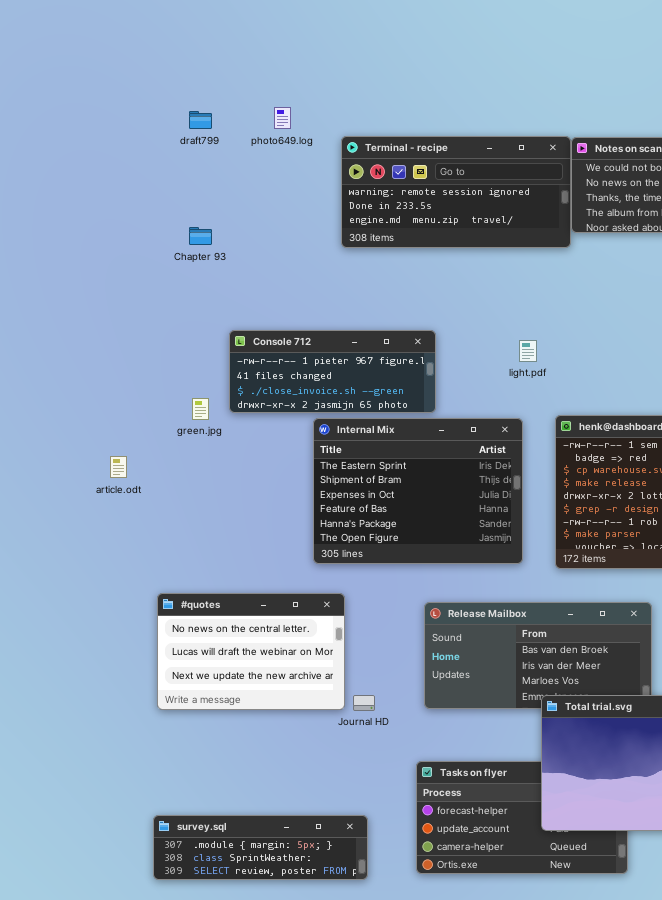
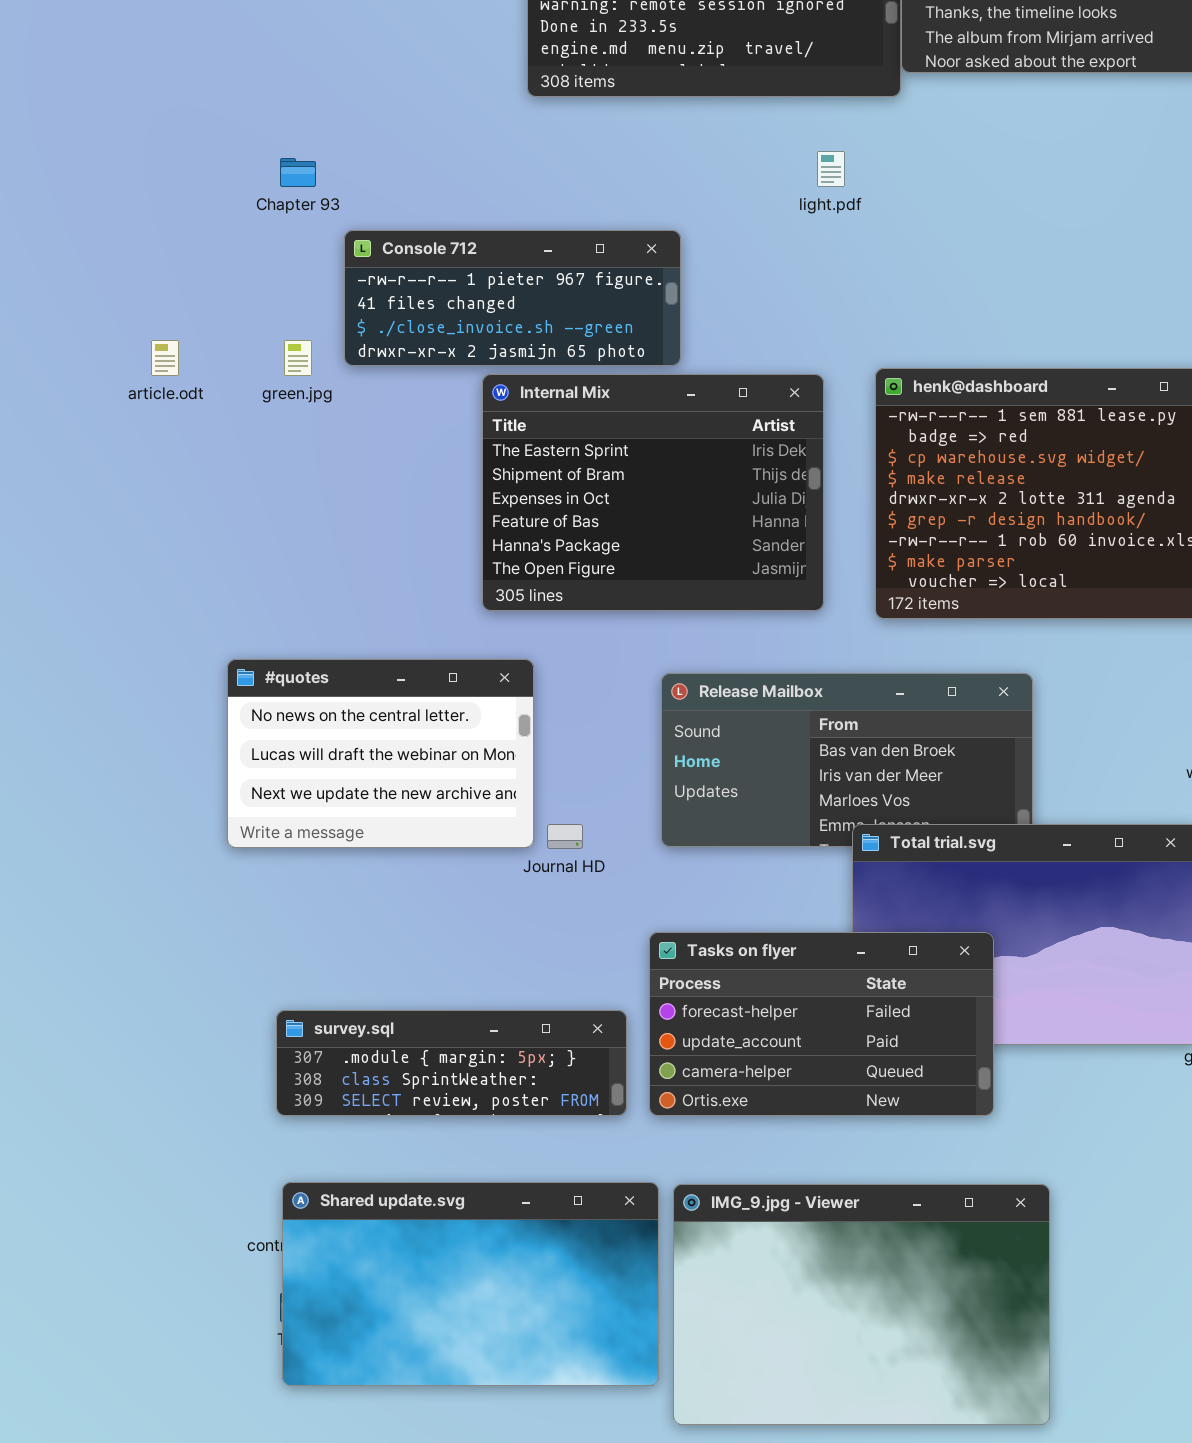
Chapter 93: [189,227,212,245] -> [280,158,316,187], moved
light.pdf: [519,340,537,362] -> [817,151,845,187], moved
article.odt: [110,456,127,478] -> [151,340,179,376], moved
Tasks on flyer: [416,761,628,874] -> [649,932,994,1116], raised
survey.sql: [153,815,368,880] -> [276,1010,627,1116], moved

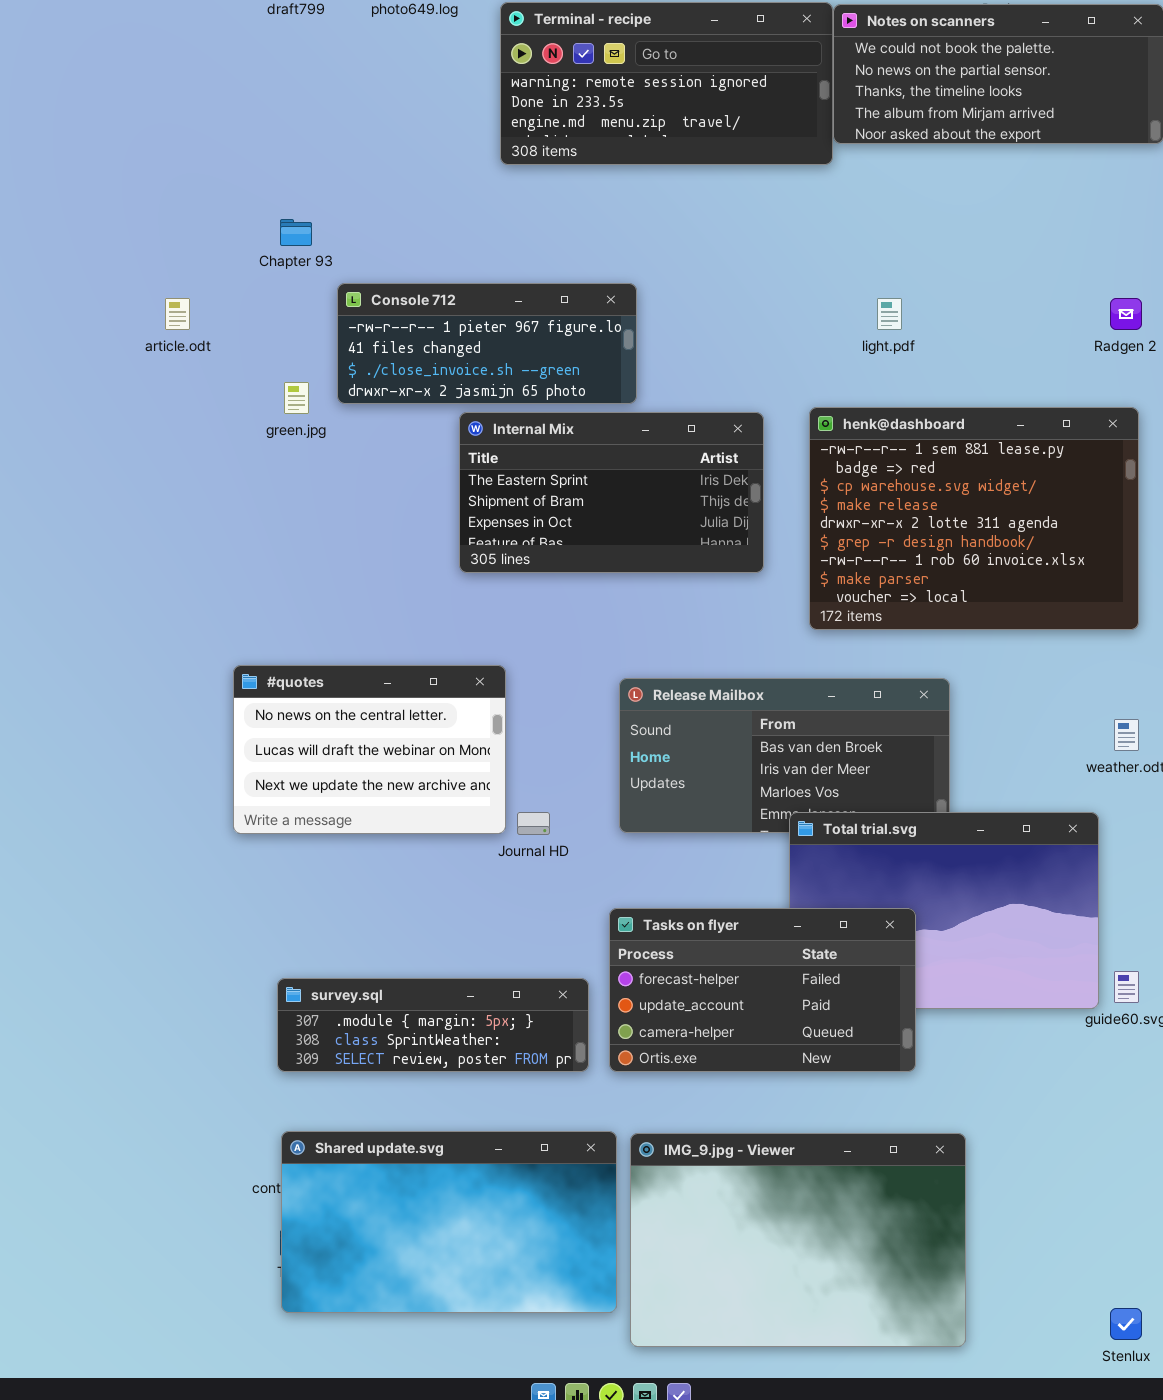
light.pdf: [817,151,845,187] -> [877,298,902,330], moved
article.odt: [151,340,179,376] -> [165,298,190,330], moved
Internal Mix: [482,374,824,611] -> [459,412,764,573], resized

